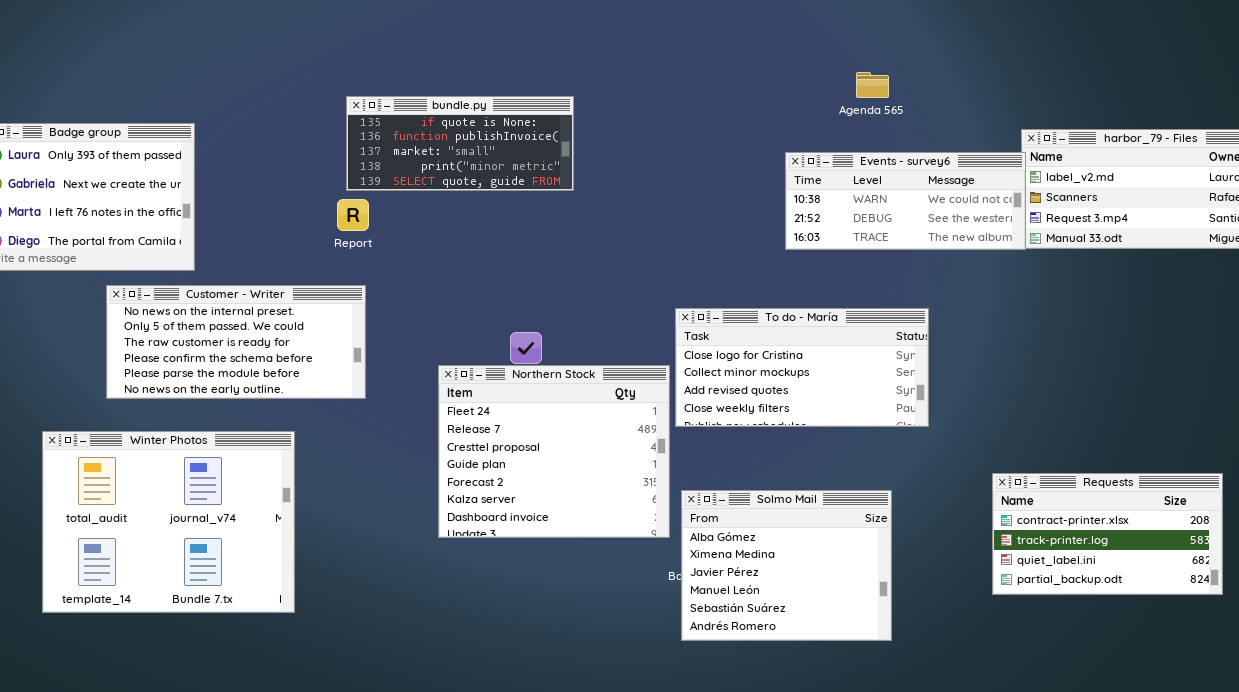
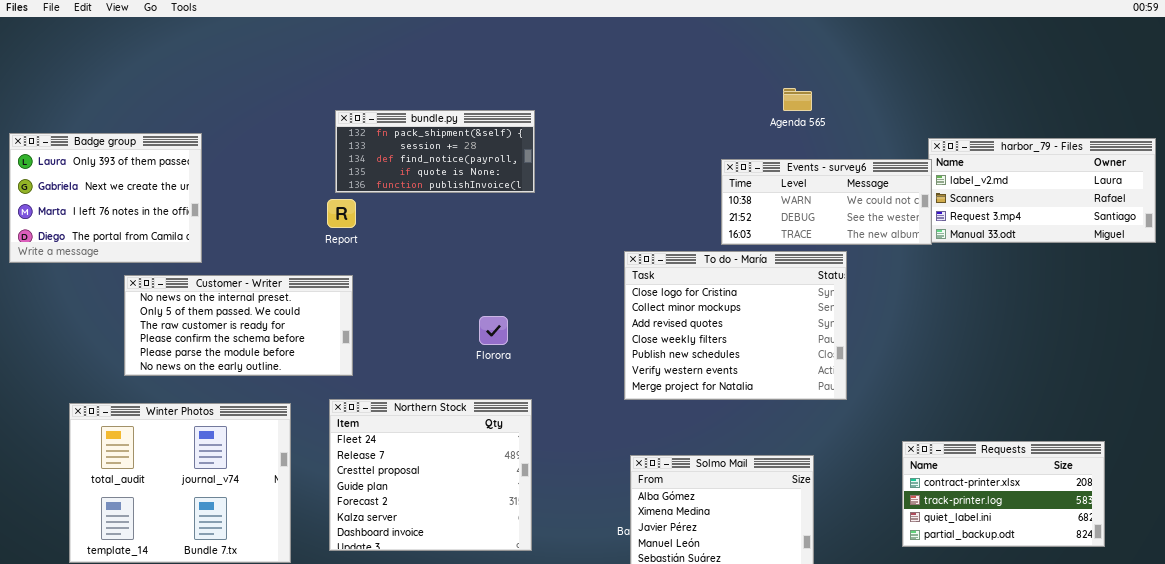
bundle.py: [346,96,574,191] -> [335,110,535,193], scrolled up 3 rows
To do - María: [675,308,929,427] -> [624,251,847,400], resized
Northern Stock: [438,365,670,538] -> [329,399,532,551], moved

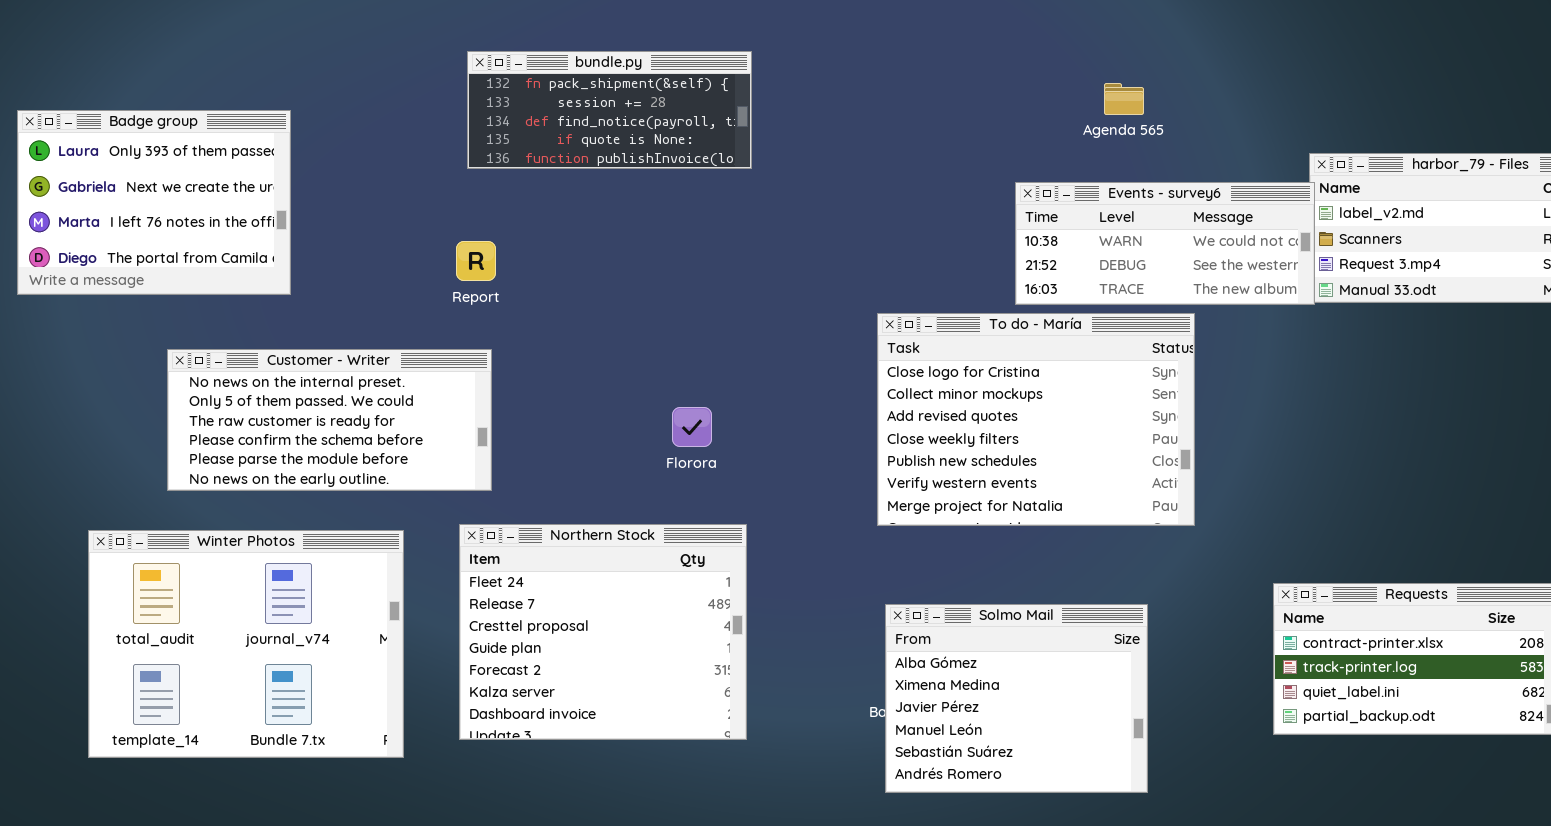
bundle.py: [335,110,535,193] -> [467,51,752,169], moved
Badge group: [9,133,202,263] -> [17,110,291,295], moved

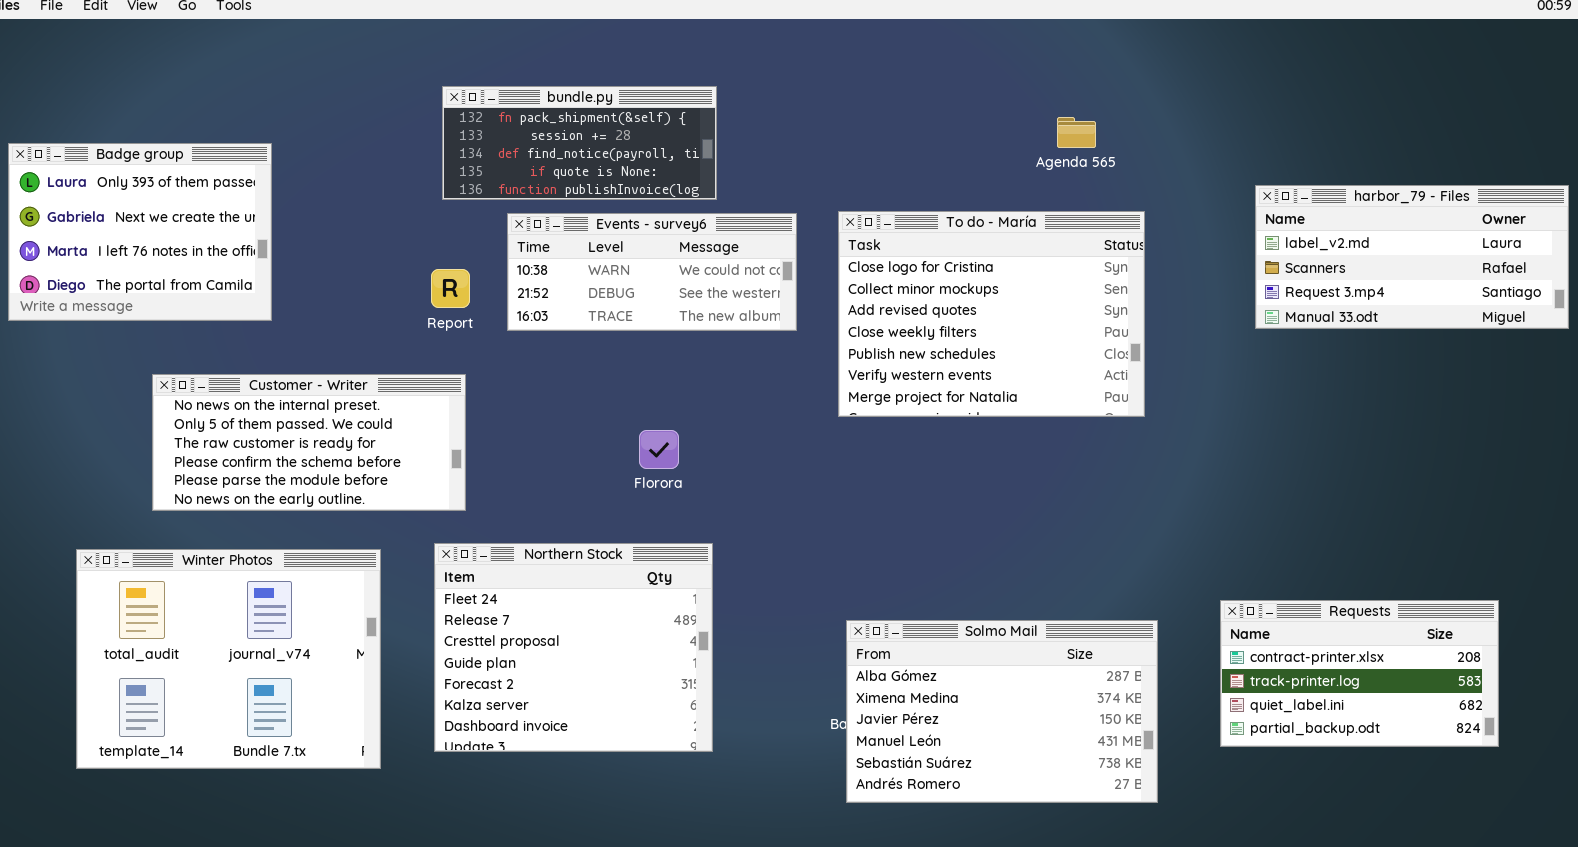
Events - survey6: [1015,182,1315,305] -> [507,213,797,331], moved
To do - María: [877,313,1195,526] -> [838,211,1145,417], moved
Solmo Mail: [885,604,1148,793] -> [846,620,1158,803], resized

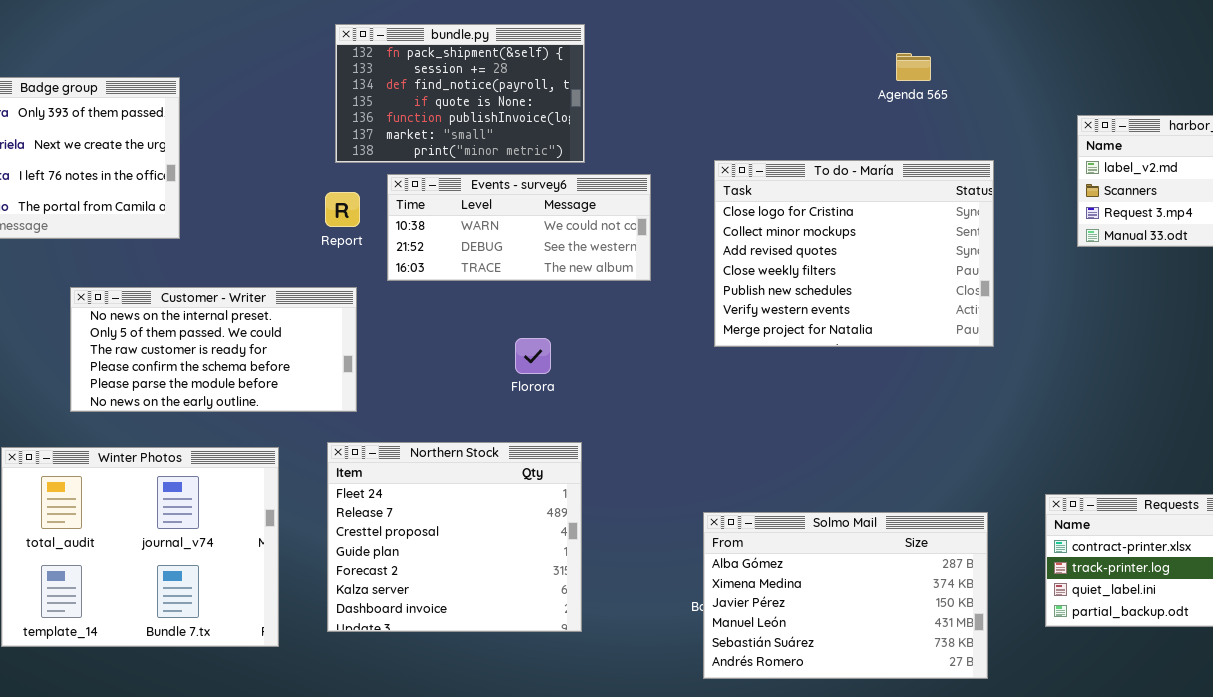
bundle.py: [442,86,717,200] -> [335,24,585,163], resized
To do - María: [838,211,1145,417] -> [714,160,994,347], moved
Events - survey6: [507,213,797,331] -> [387,174,651,281], moved

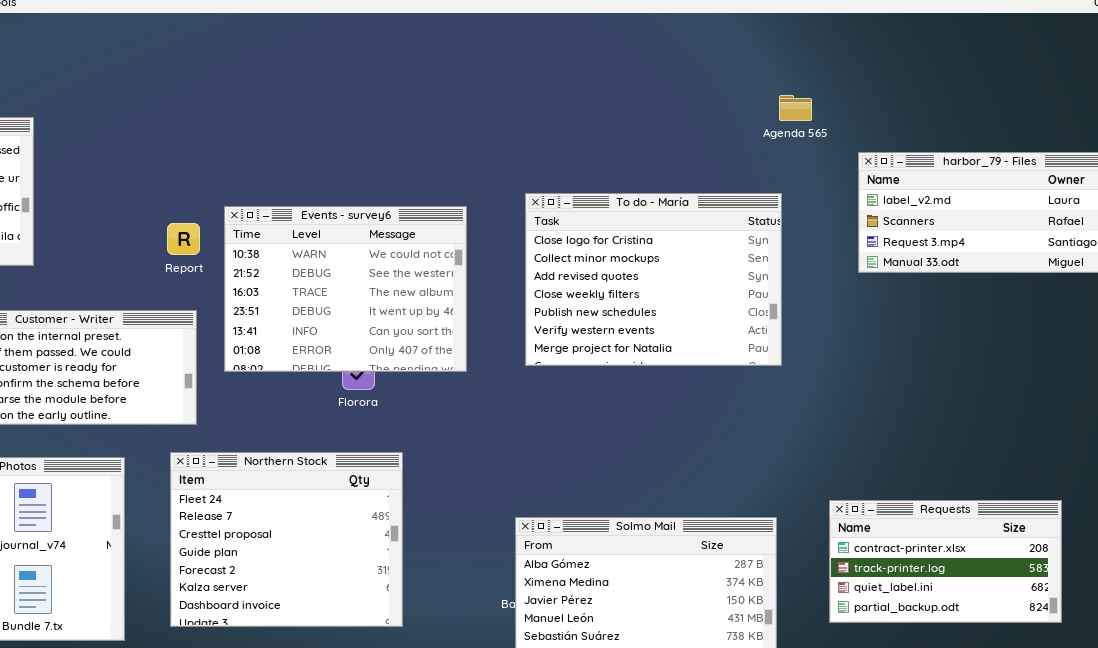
bundle.py: [335,24,585,163] -> none, closed
Agenda 565: [896,53,931,81] -> [779,95,812,121], moved
Events - survey6: [387,174,651,281] -> [224,206,467,372], resized

